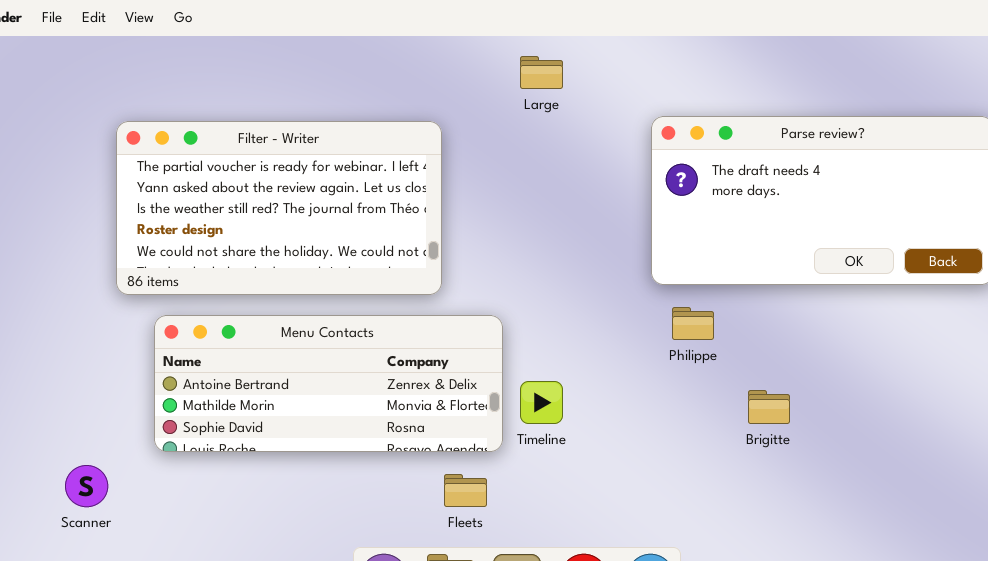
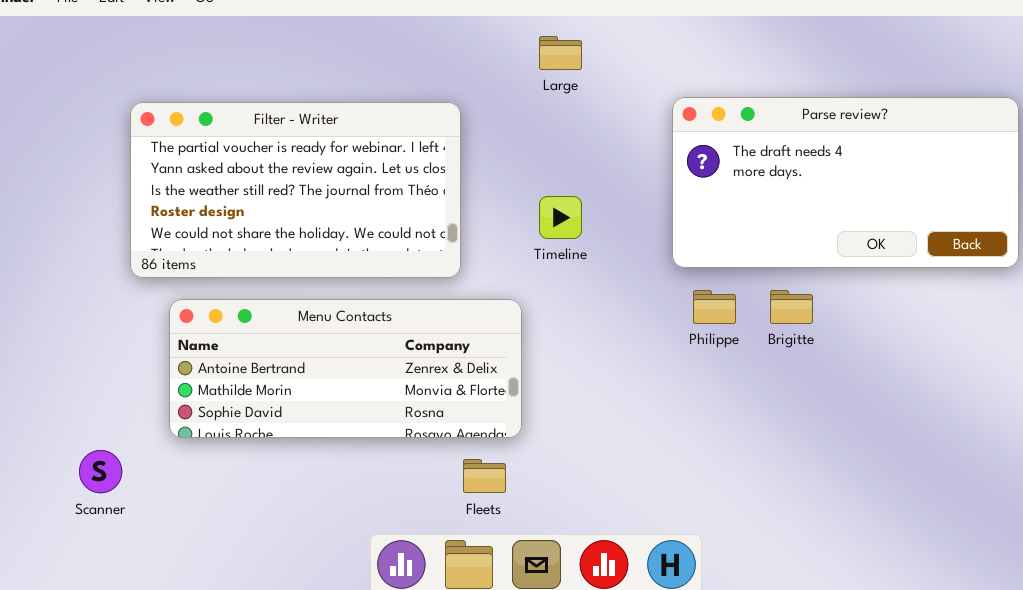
Timeline: [520,381,563,424] -> [539,196,582,239], moved
Brigitte: [748,390,790,424] -> [770,290,813,324], moved

